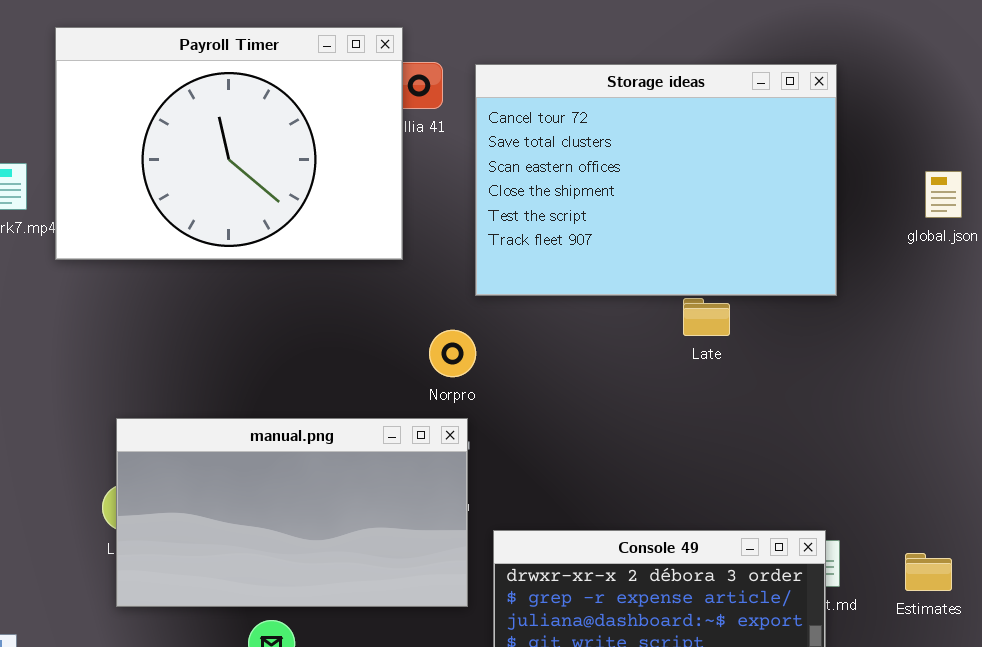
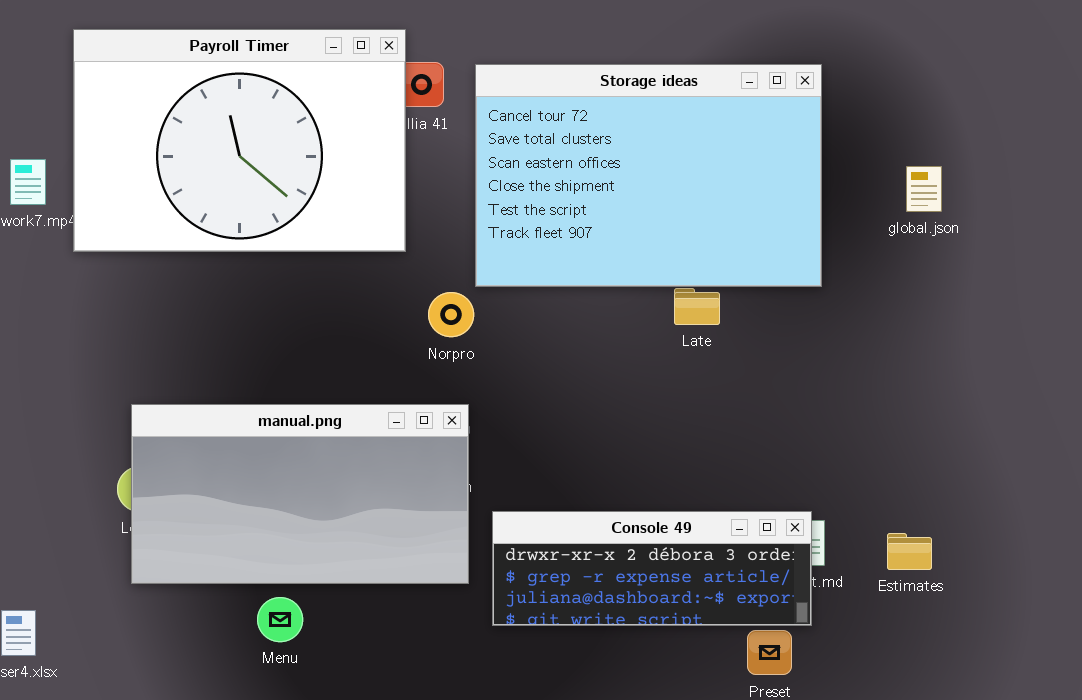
Norpro: [429,330,476,377] -> [428,292,474,337], moved

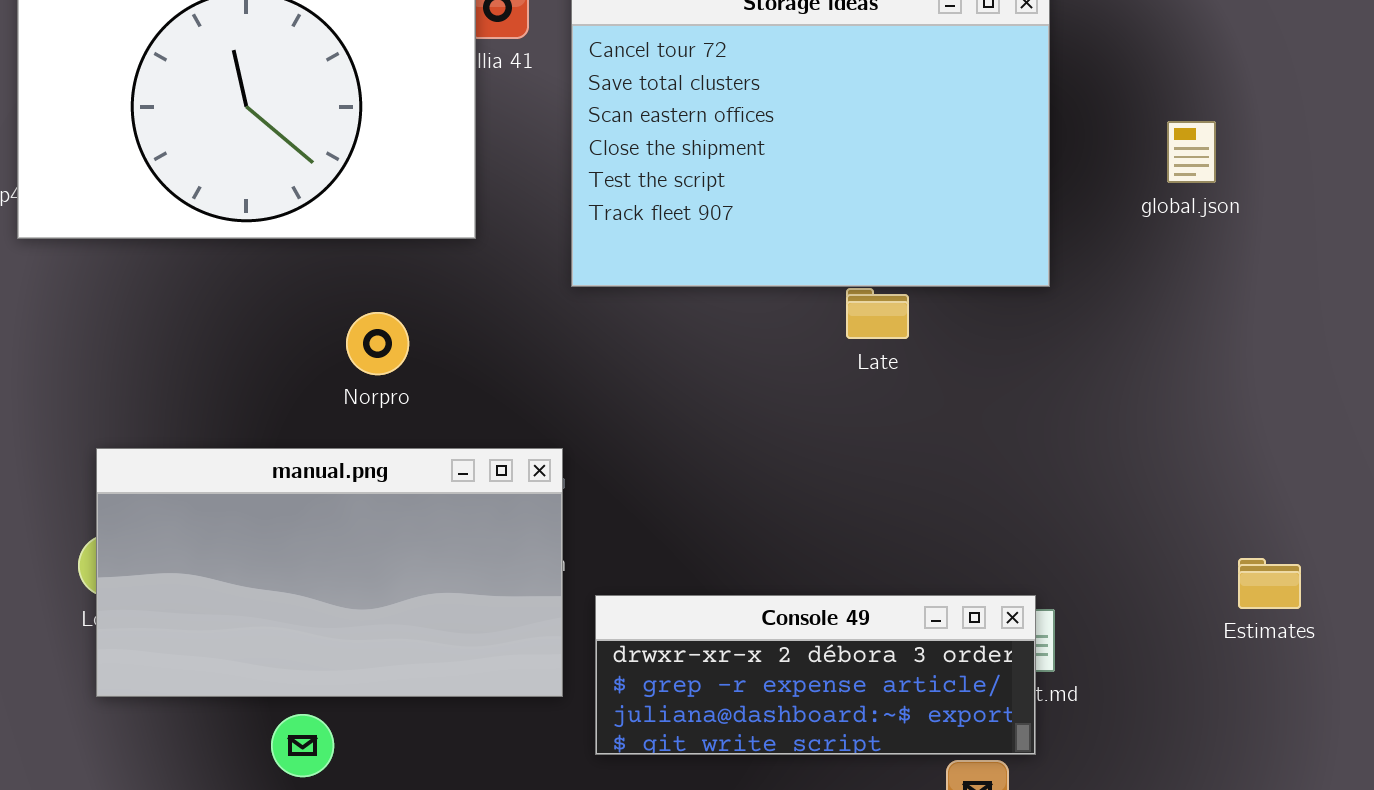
Norpro: [428,292,474,337] -> [346,312,409,375], moved
Estimates: [887,533,932,570] -> [1238,558,1301,609], moved

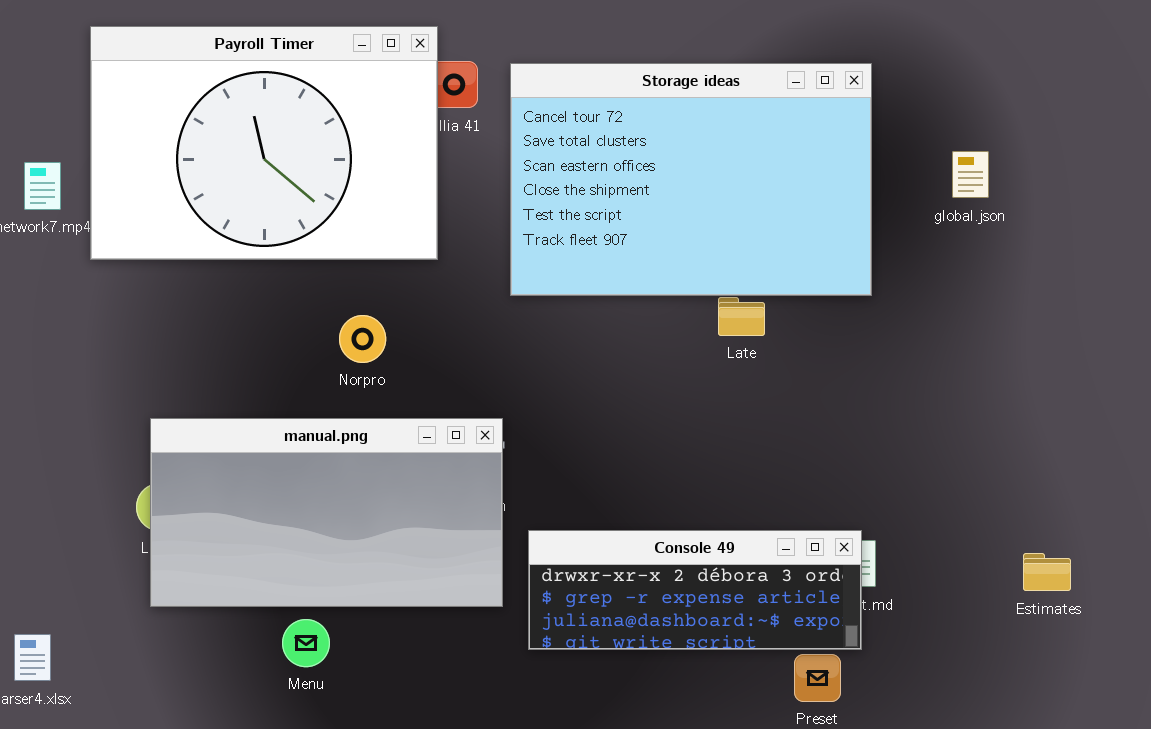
global.json: [1167,121,1216,183] -> [952,151,989,198], moved
Estimates: [1238,558,1301,609] -> [1023,553,1071,591], moved

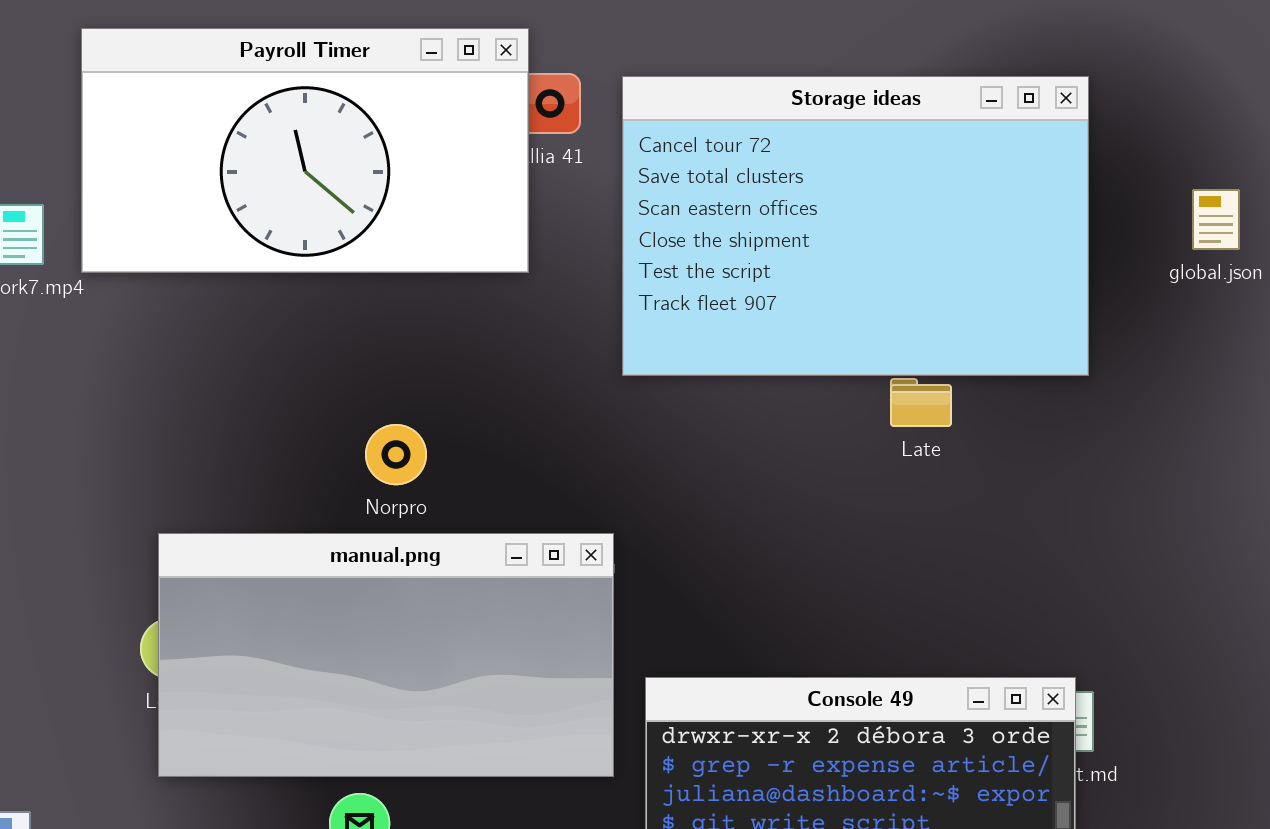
Payroll Timer: [90,26,438,260] -> [81,28,529,273], resized
Norpro: [339,315,386,363] -> [365,424,427,485], moved

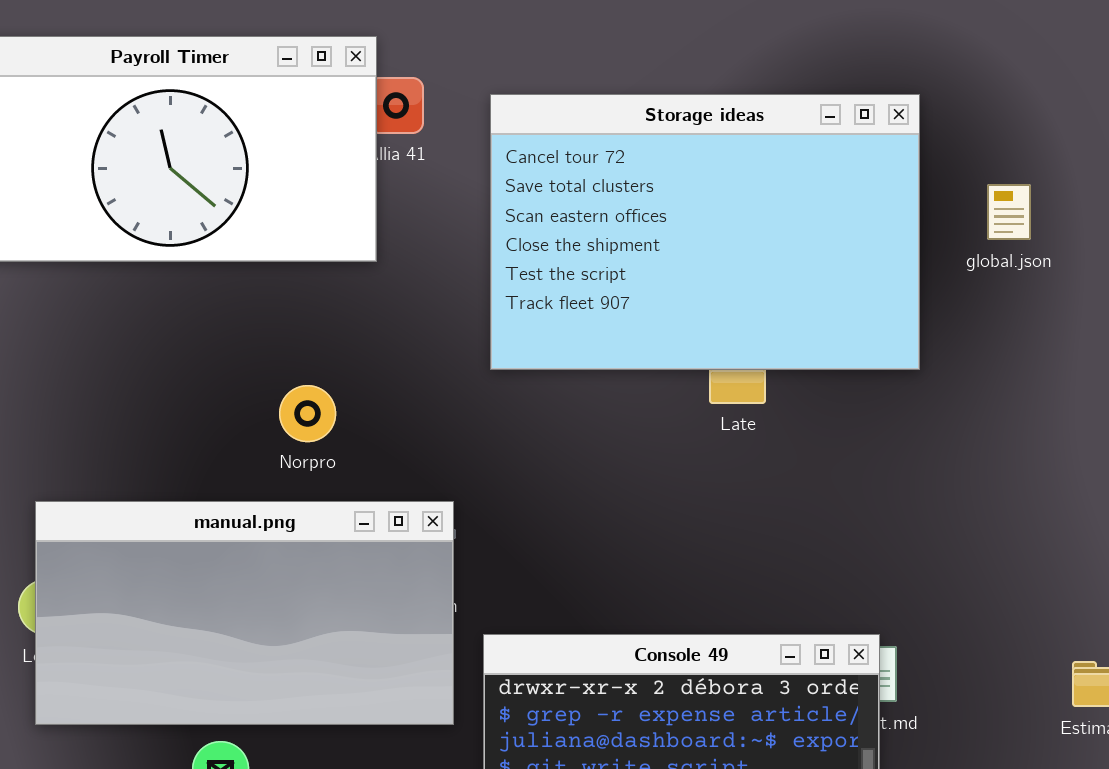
Storage ideas: [622,76,1089,376] -> [490,94,920,370], moved
Norpro: [365,424,427,485] -> [279,385,336,442], moved

